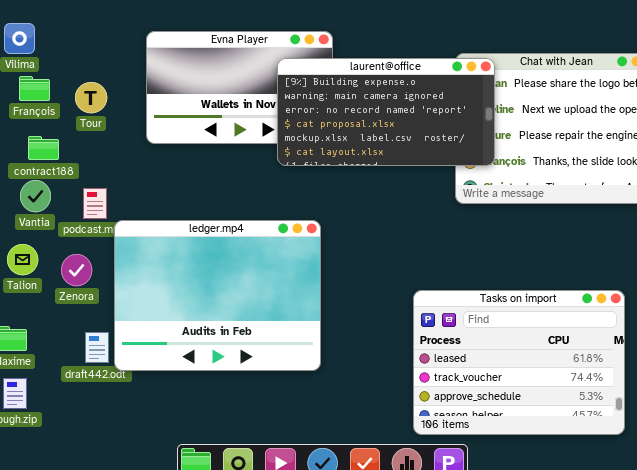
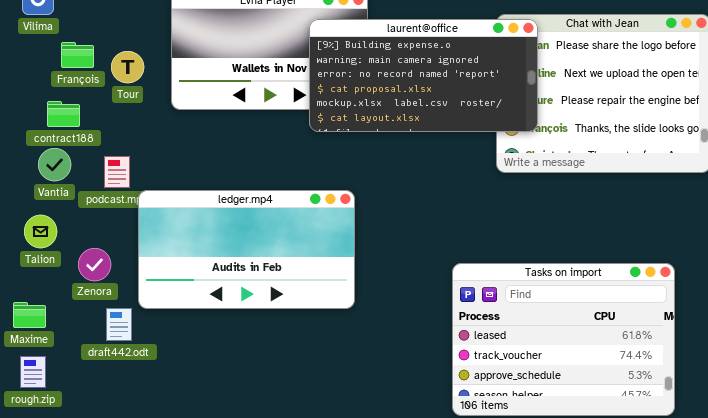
François: [19,76,50,101] -> [61,42,94,68], moved
Tour: [75,82,107,113] -> [111,51,144,83], moved
ledger.mp4: [114,220,321,371] -> [138,190,355,309], resized
Zenora: [61,254,92,286] -> [78,248,111,281], moved

